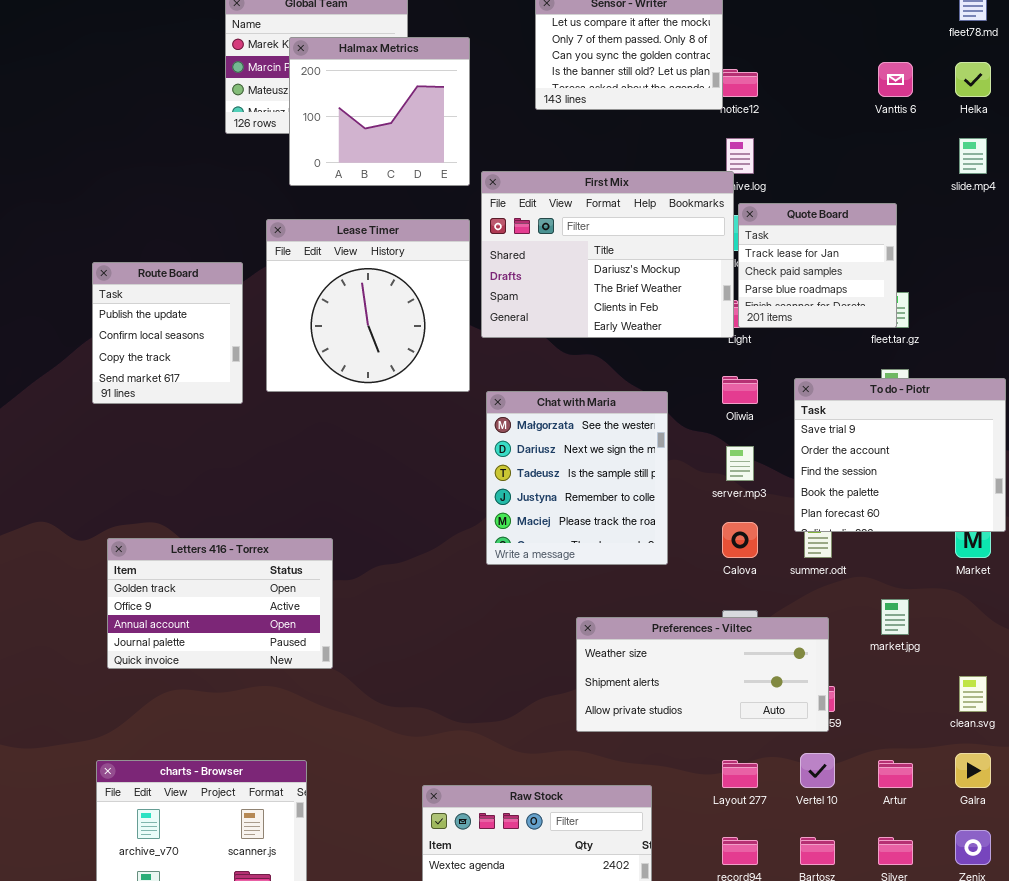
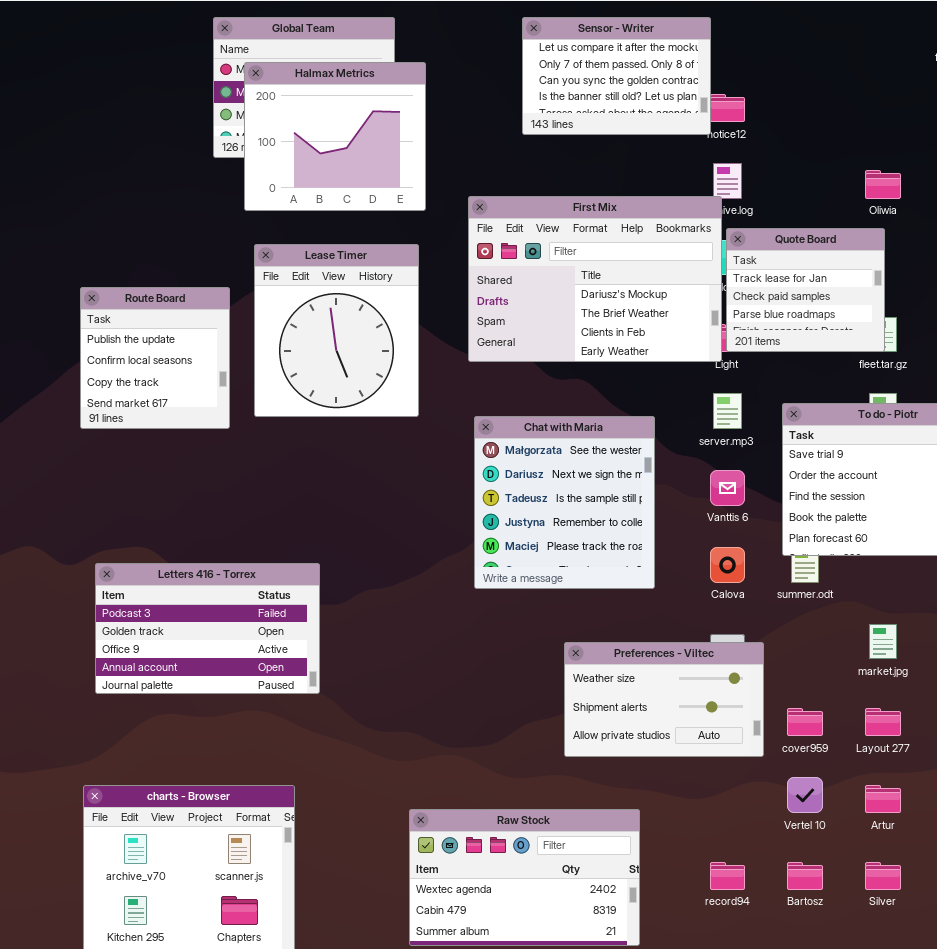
Halmax Metrics: [289,37,470,186] -> [244,62,426,211], moved
Vanttis 6: [878,62,913,97] -> [710,470,745,506], moved
Lease Timer: [266,219,470,392] -> [254,244,419,417], resized
Oliwia: [722,376,758,404] -> [865,170,901,199], moved
server.mp3: [726,446,754,481] -> [713,393,742,429], moved
Letters 416 - Torrex: [107,538,333,669] -> [95,563,320,694], scrolled up 1 row
Preferences - Viltec: [576,617,829,732] -> [564,642,764,757], resized
Layout 277: [722,760,758,788] -> [865,708,901,736], moved

